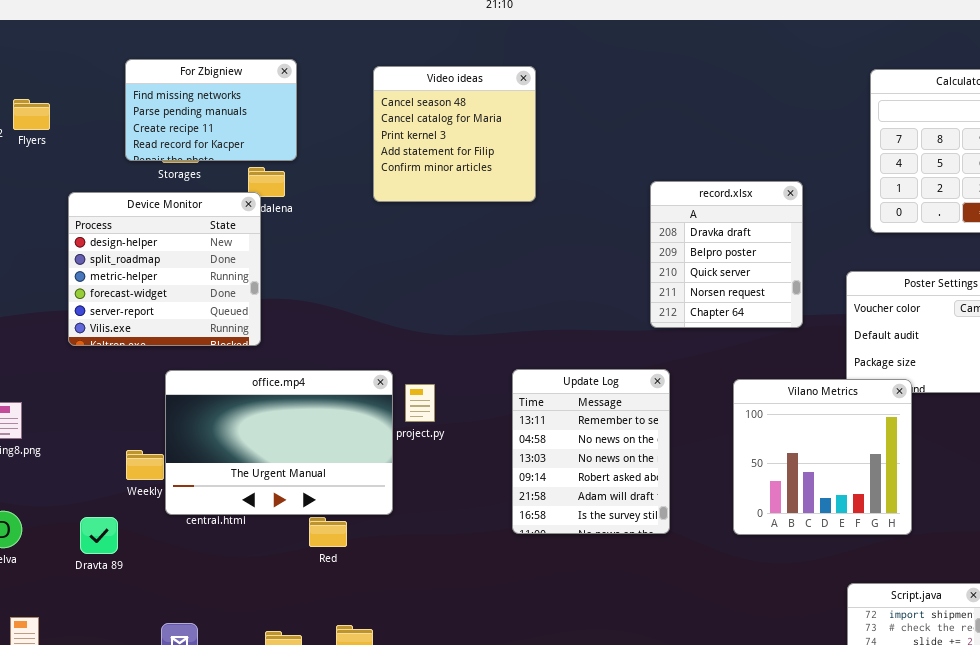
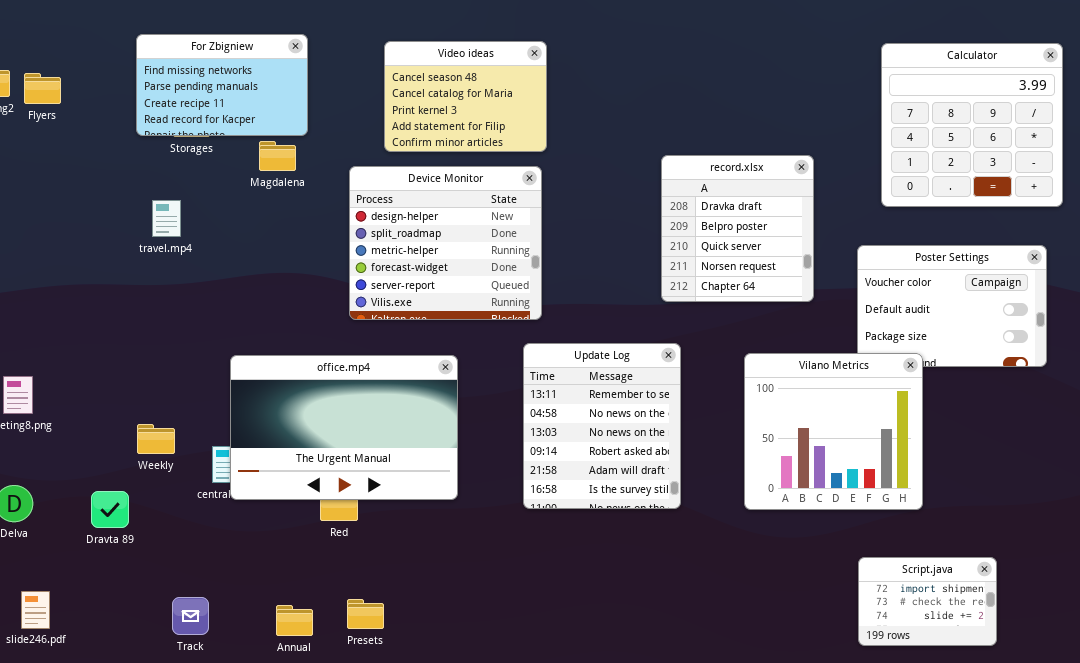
Video ideas: [373,66,536,202] -> [384,41,547,152], resized
Device Monitor: [68,192,261,346] -> [349,166,542,320], moved
office.mp4: [165,370,393,515] -> [230,355,458,500], moved

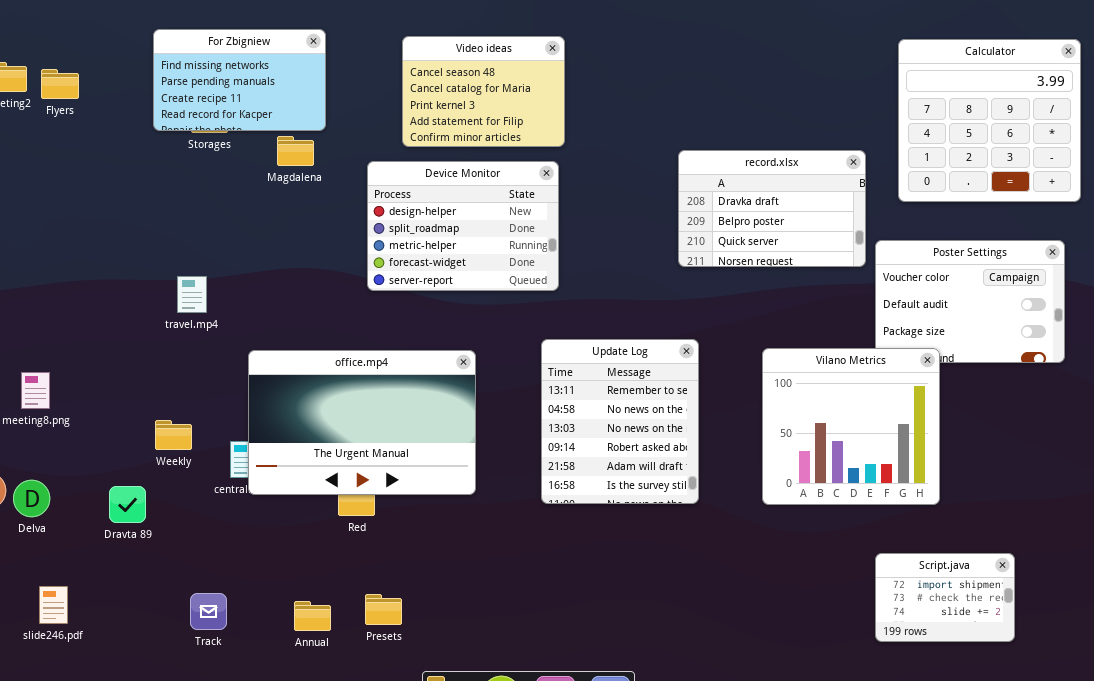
record.xlsx: [661,155,814,302] -> [678,150,866,267], resized
Device Monitor: [349,166,542,320] -> [367,161,559,291], resized
travel.mp4: [152,200,181,237] -> [177,276,207,313], moved

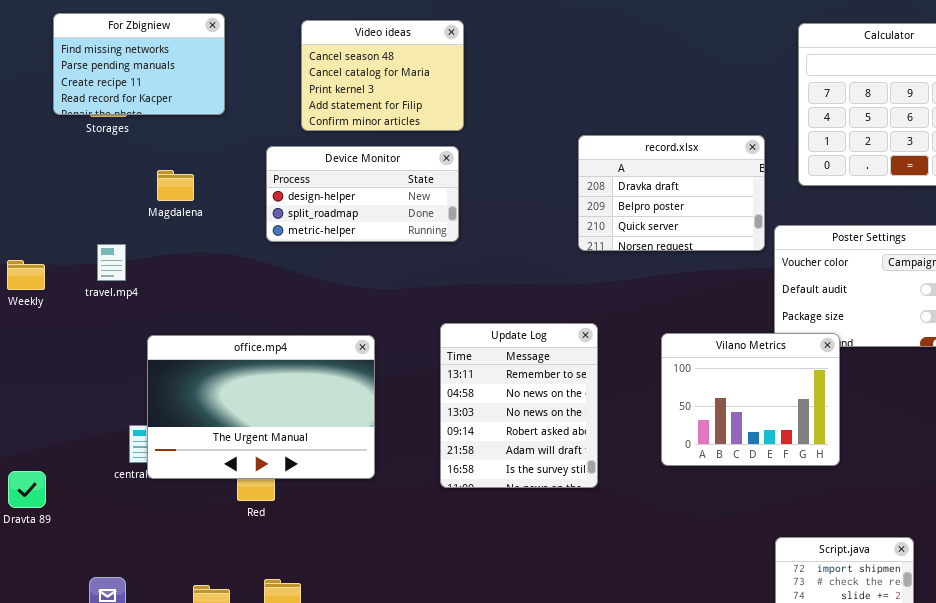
Magdalena: [277,136,314,166] -> [157,170,194,201], moved
Device Monitor: [367,161,559,291] -> [266,146,459,242], resized
travel.mp4: [177,276,207,313] -> [97,244,126,281], moved
Vilano Metrics: [762,348,940,505] -> [661,333,840,466], resized
Weekly: [155,420,192,450] -> [7,260,45,290], moved

